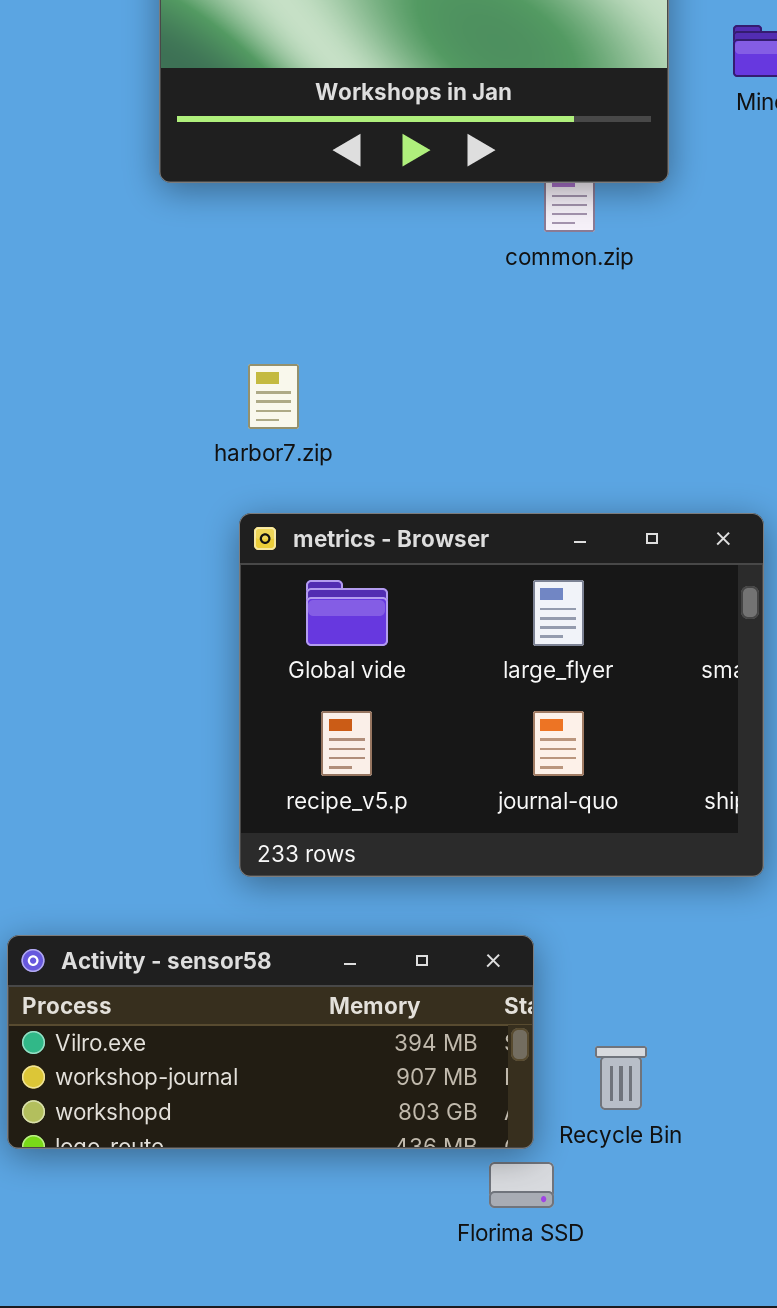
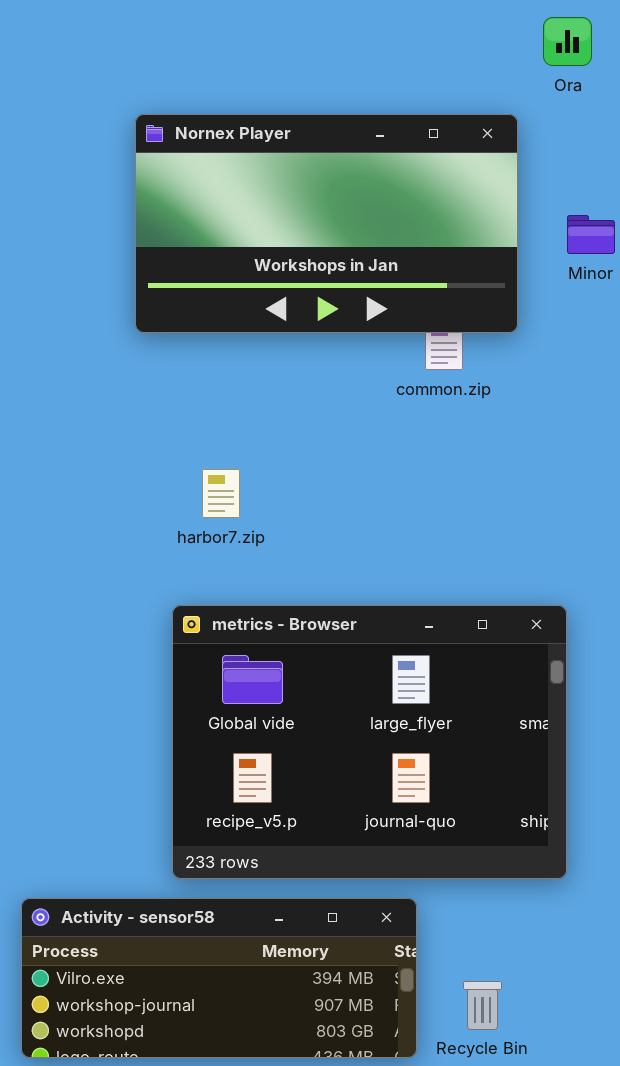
metrics - Browser: [239,513,764,877] -> [172,605,567,879], moved

